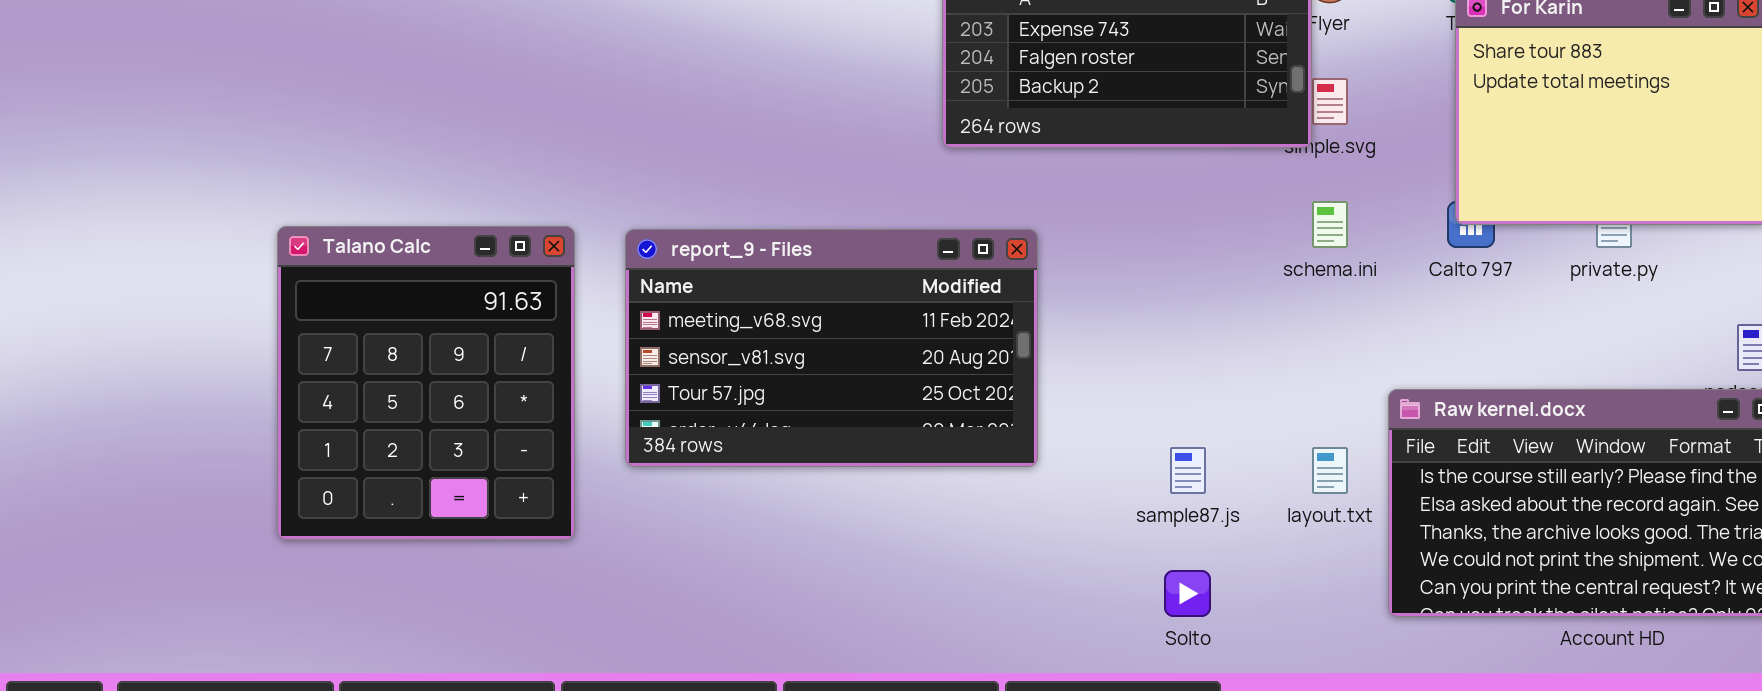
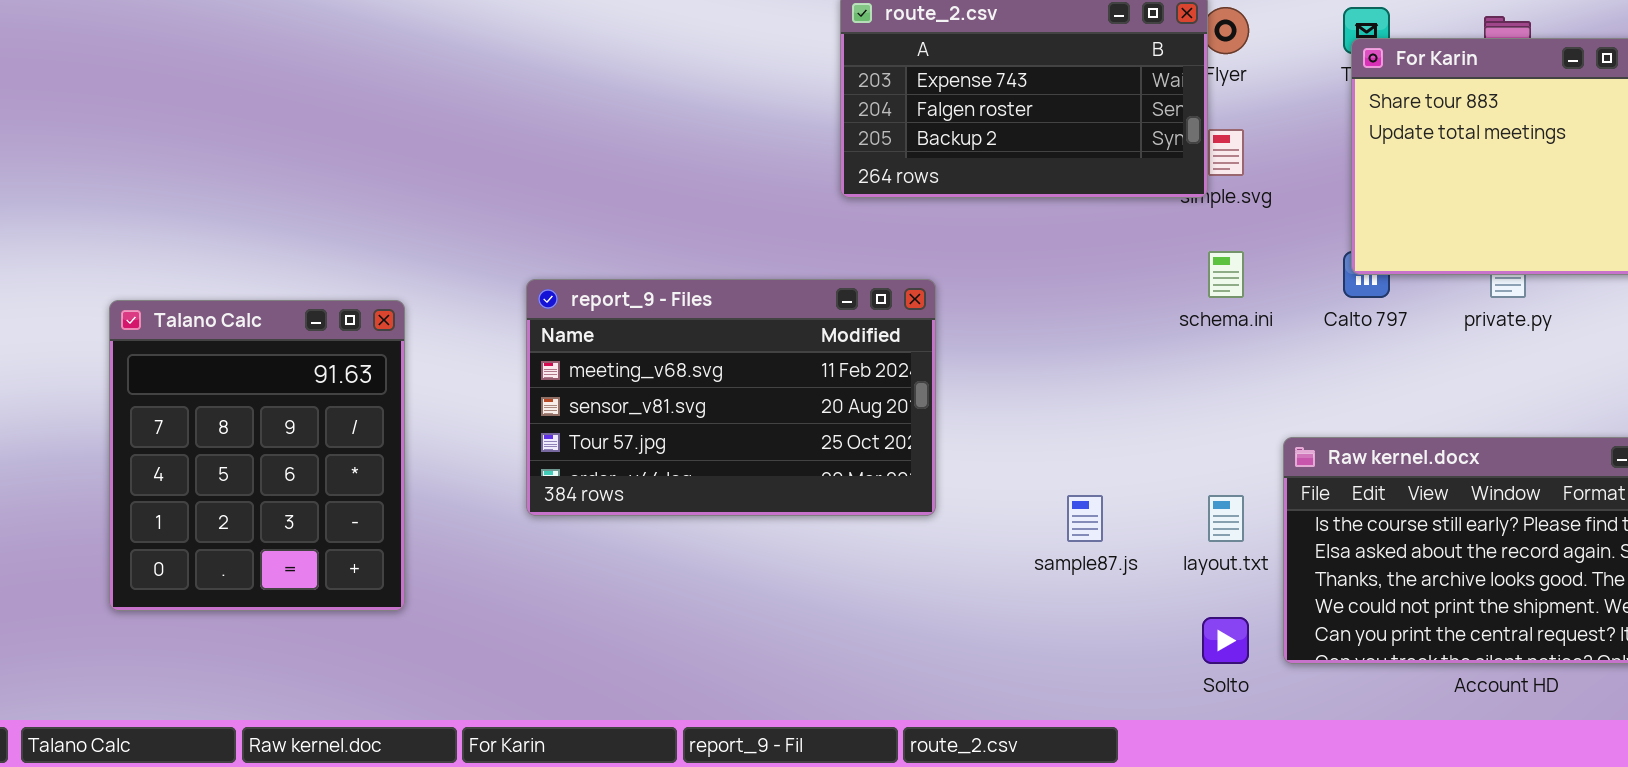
Talano Calc: [277,226,575,540] -> [109,300,405,611], moved
Solto: [1164,570,1211,617] -> [1202,617,1249,664], moved

